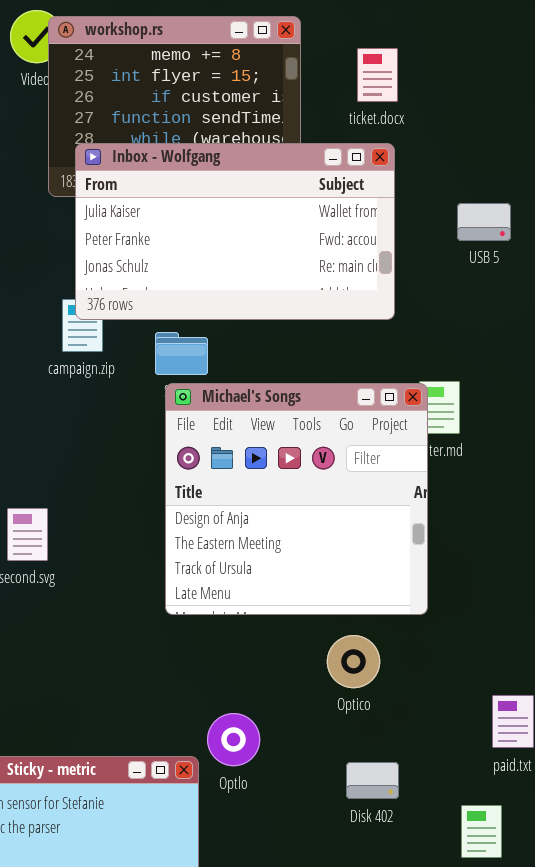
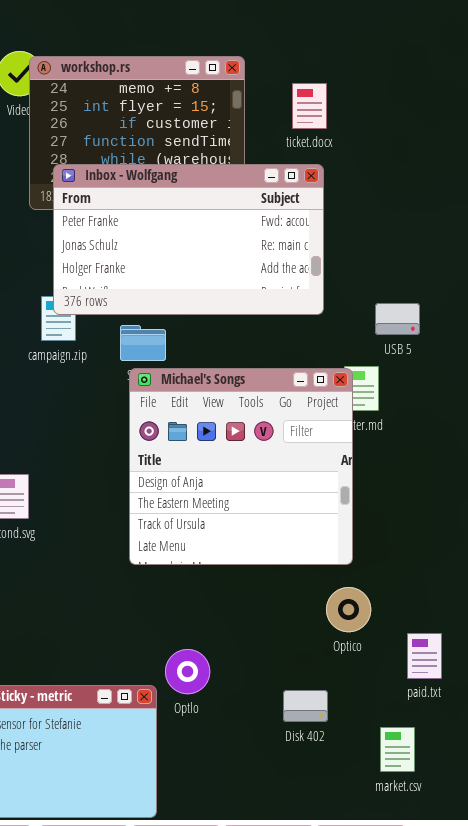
Inbox - Wolfgang: [75,143,395,320] -> [53,164,324,315], scrolled down 1 row
USB 5: [457,203,511,241] -> [375,303,420,335], moved
Optico: [327,635,380,688] -> [326,587,371,632], moved

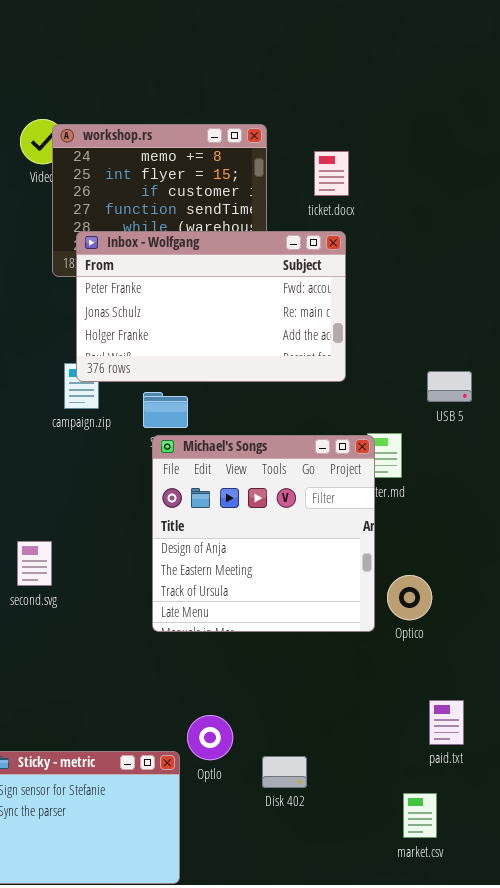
USB 5: [375,303,420,335] -> [427,371,472,402], moved
Optico: [326,587,371,632] -> [387,575,432,620], moved
Disk 402: [283,690,328,722] -> [262,756,307,788], moved

